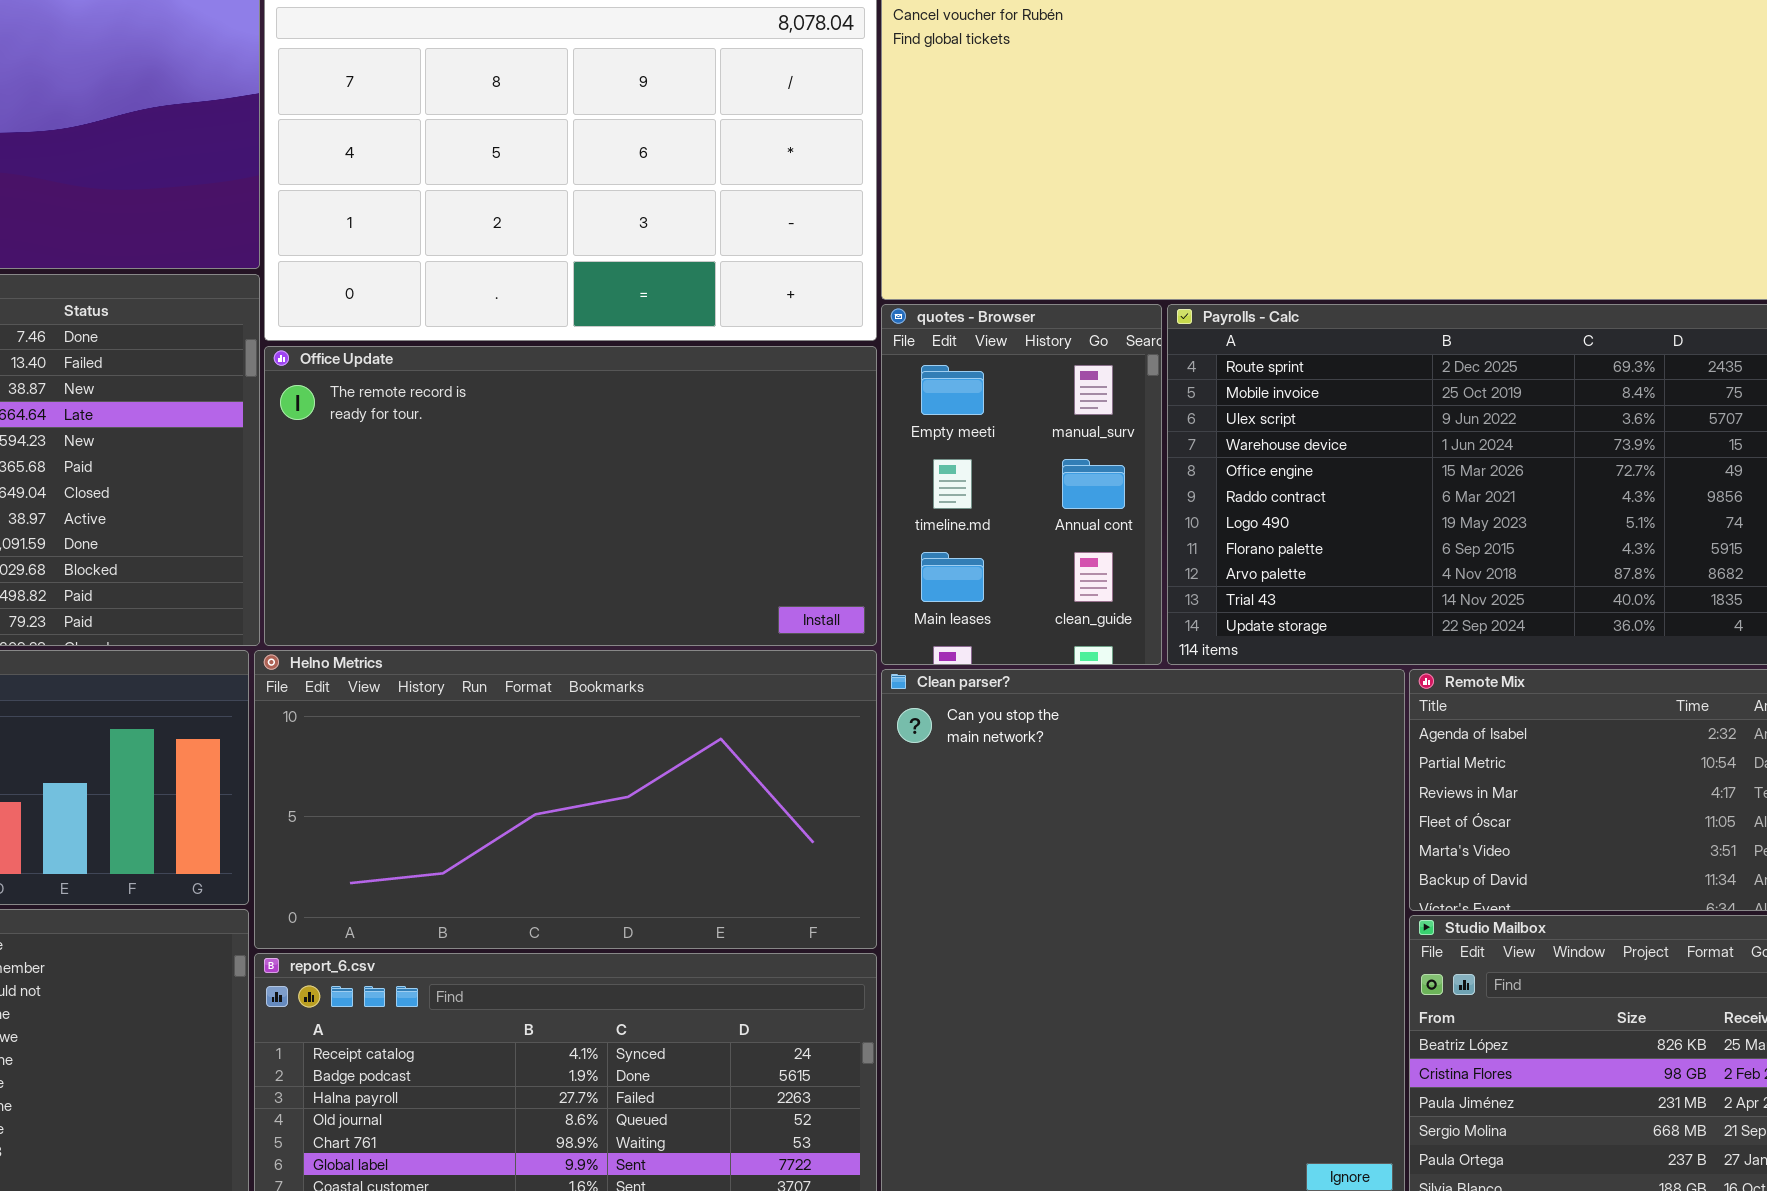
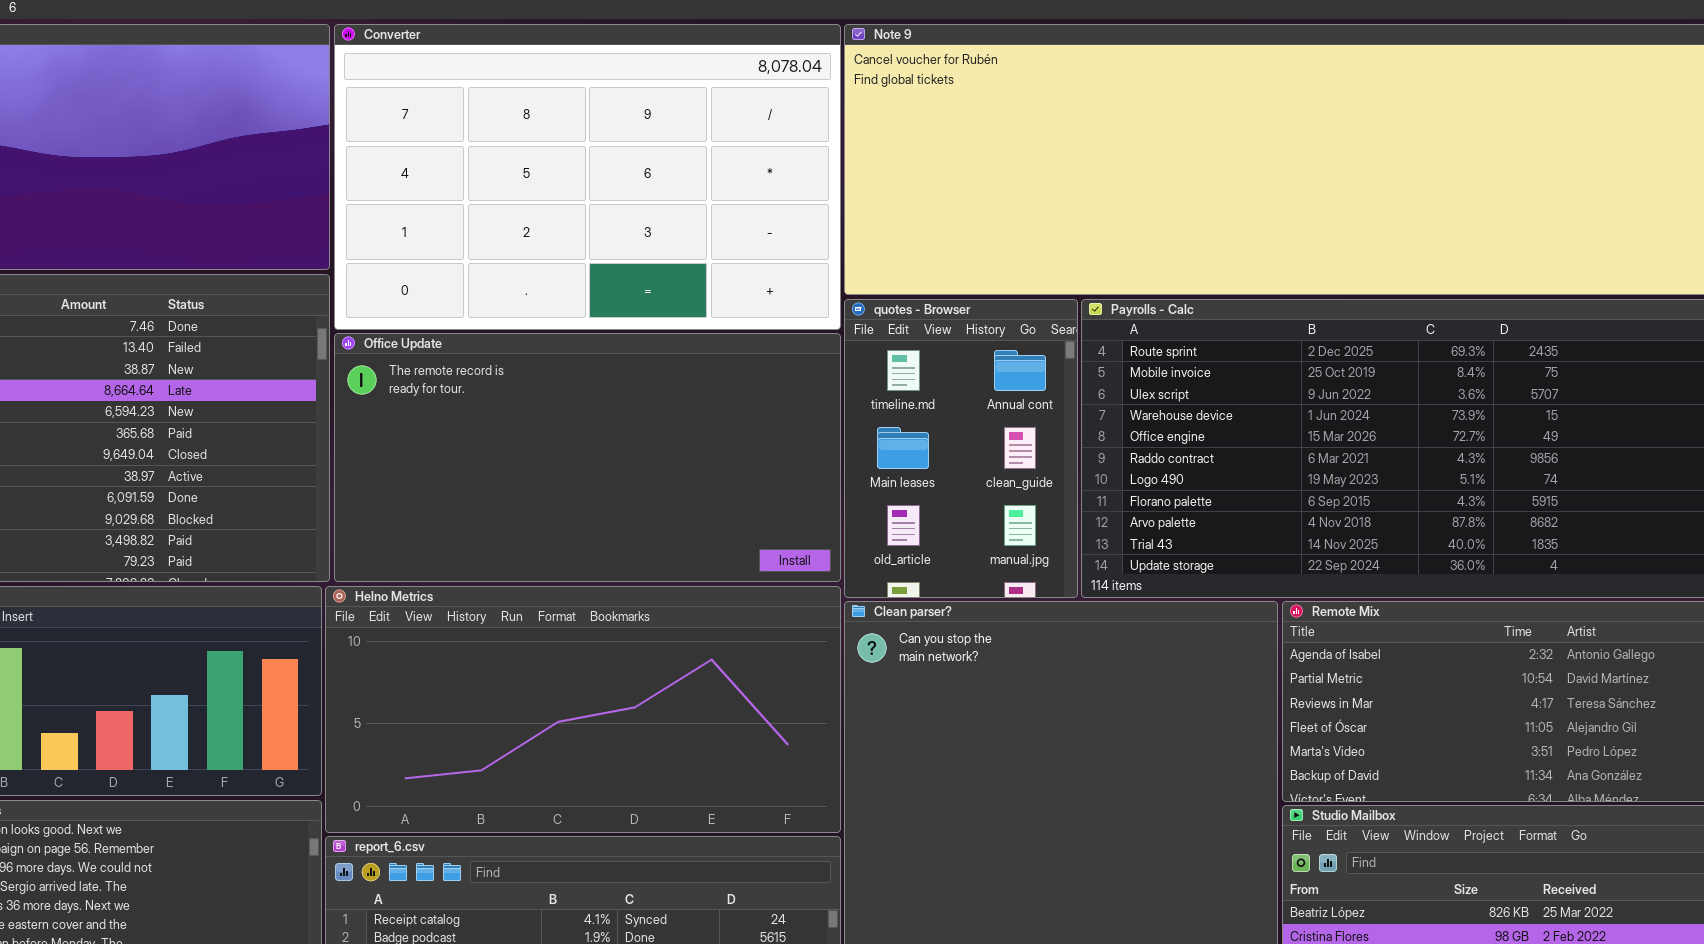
quotes - Browser: [881,304,1162,665] -> [844,299,1078,598], scrolled down 1 row

